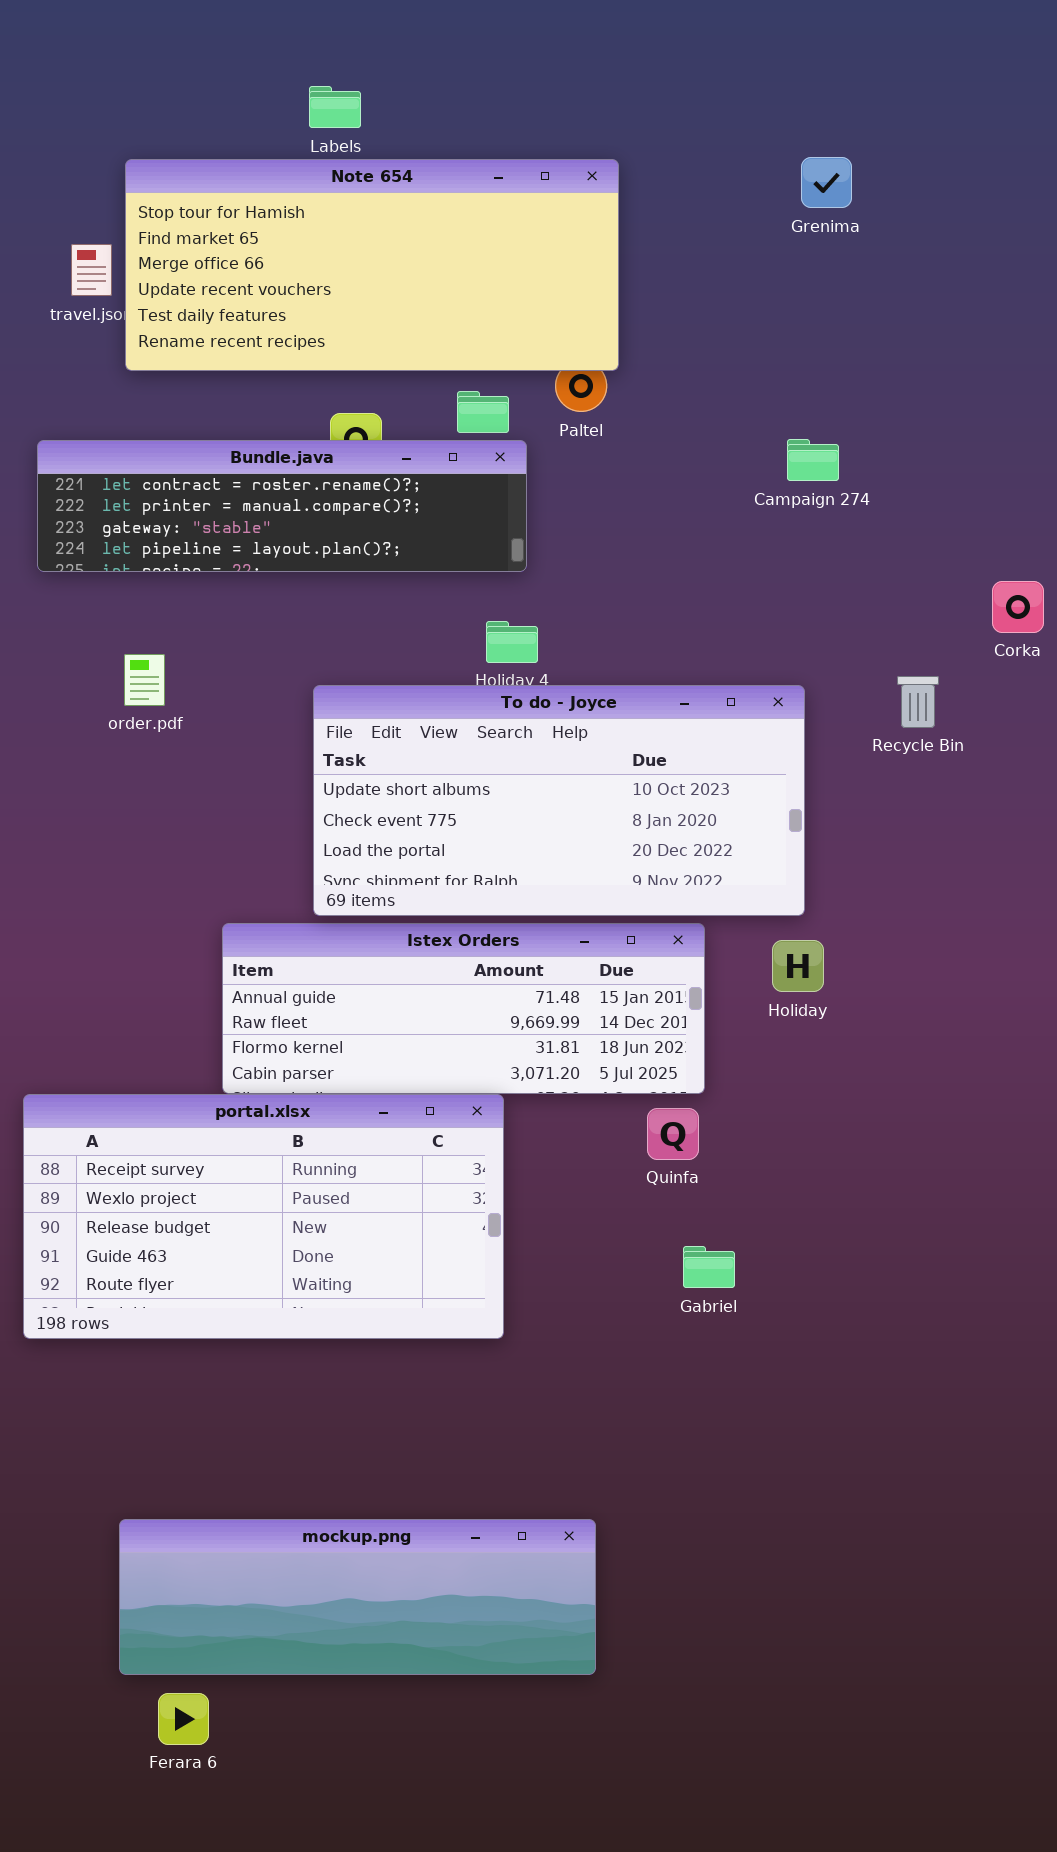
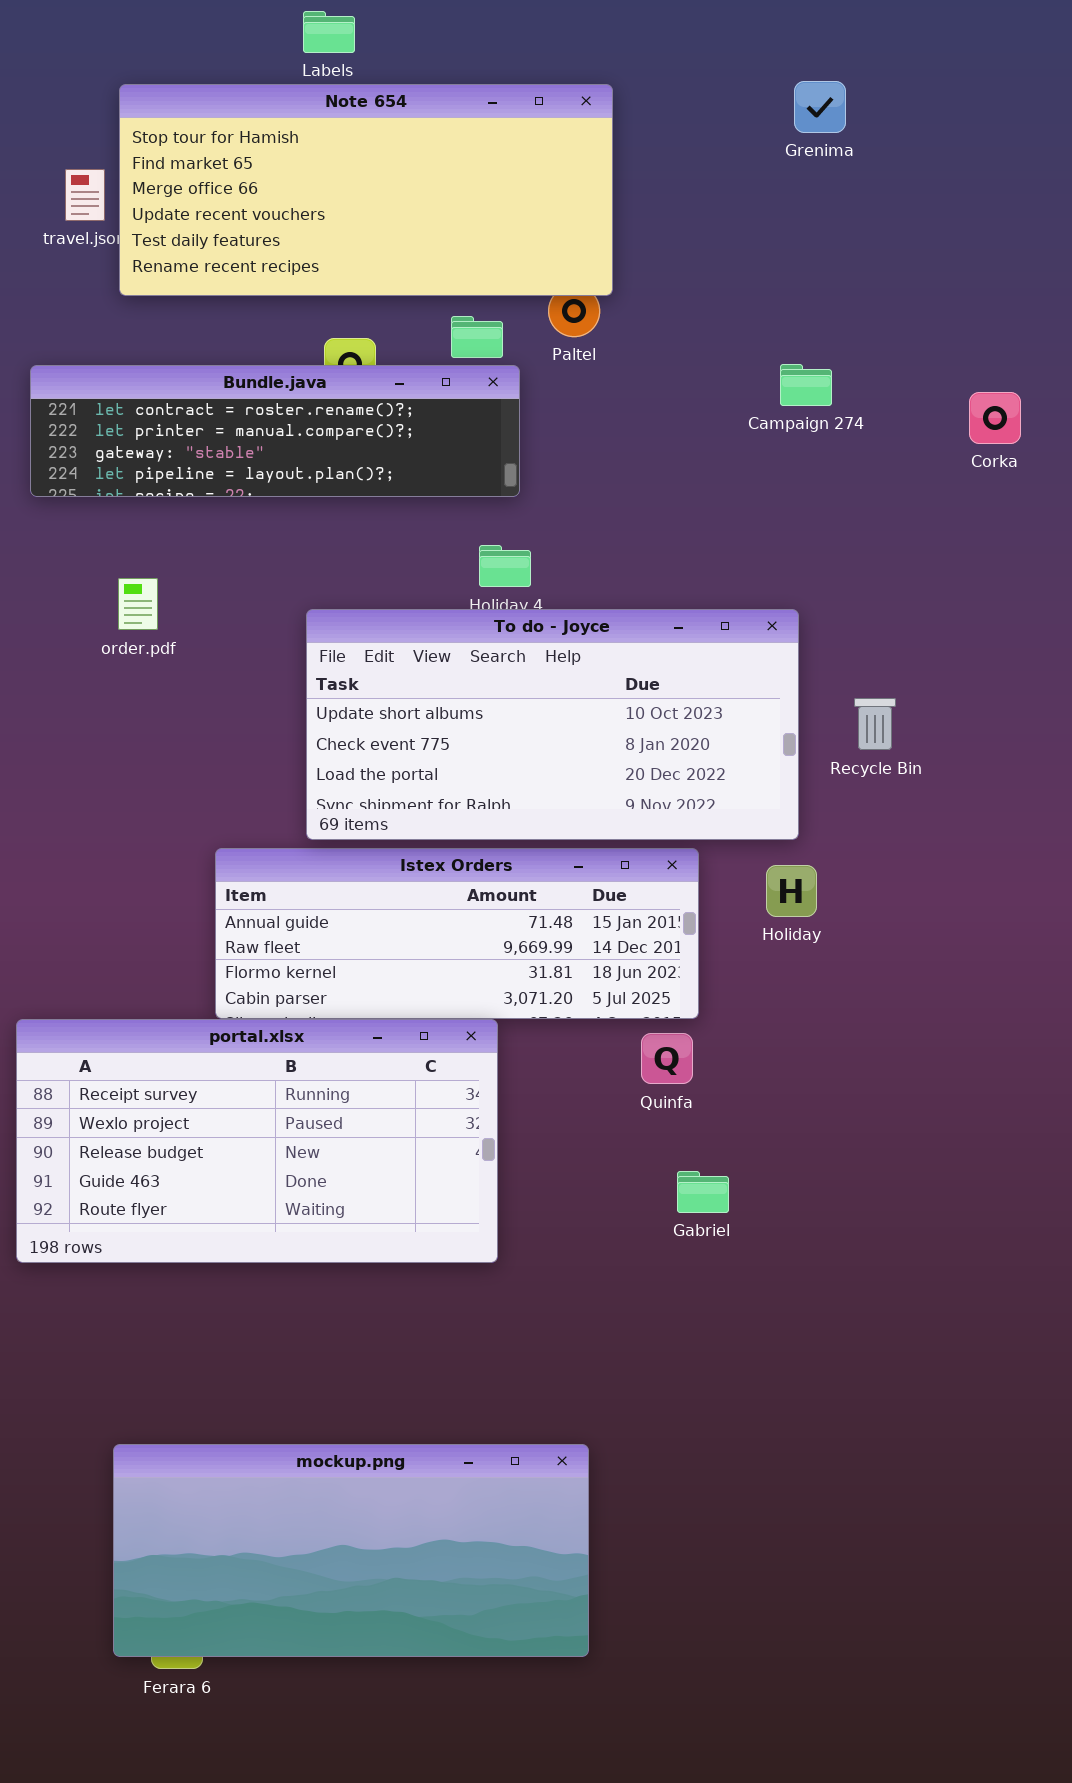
Corka: [992,581,1044,633] -> [969,392,1021,444], moved
Recycle Bin: [897,676,939,728] -> [854,698,896,750], moved
mockup.png: [119,1519,596,1675] -> [113,1444,589,1657], resized

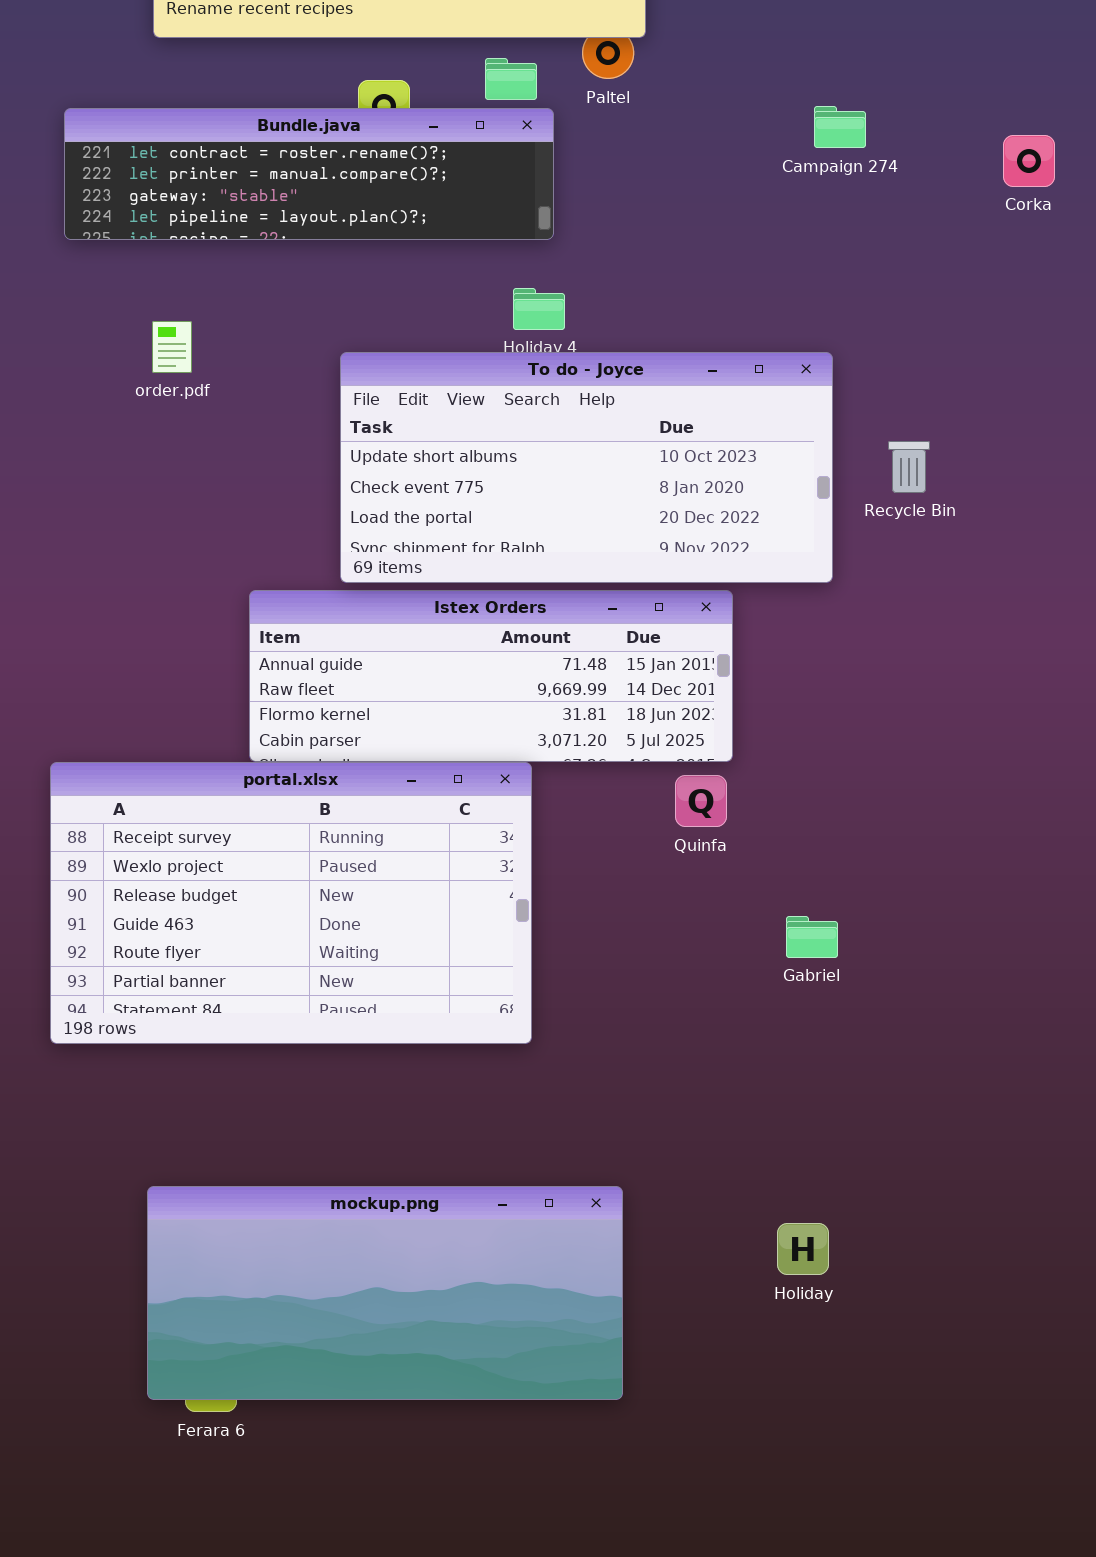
Holiday: [766,865,817,917] -> [777,1223,829,1275], moved
portal.xlsx: [16,1019,498,1263] -> [50,762,532,1044], resized
Gabriel: [677,1171,729,1213] -> [786,916,838,958], moved

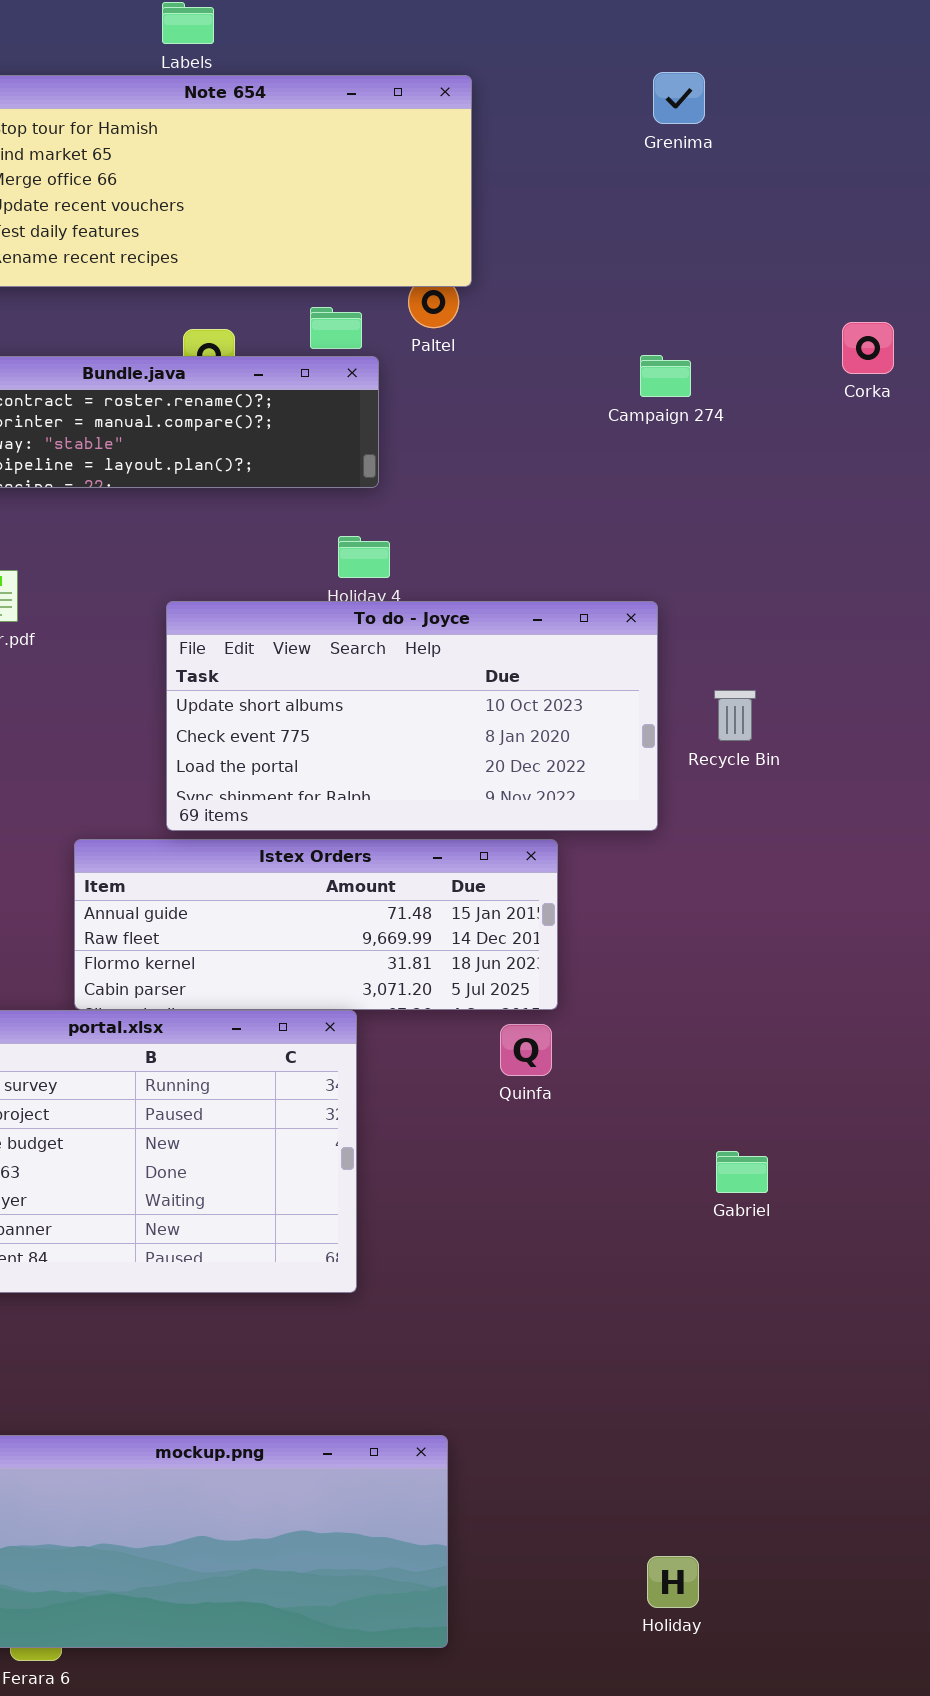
Corka: [1003,135,1055,187] -> [842,322,894,374], moved
Gabriel: [786,916,838,958] -> [716,1151,768,1193], moved
Holiday: [777,1223,829,1275] -> [647,1556,699,1608], moved

